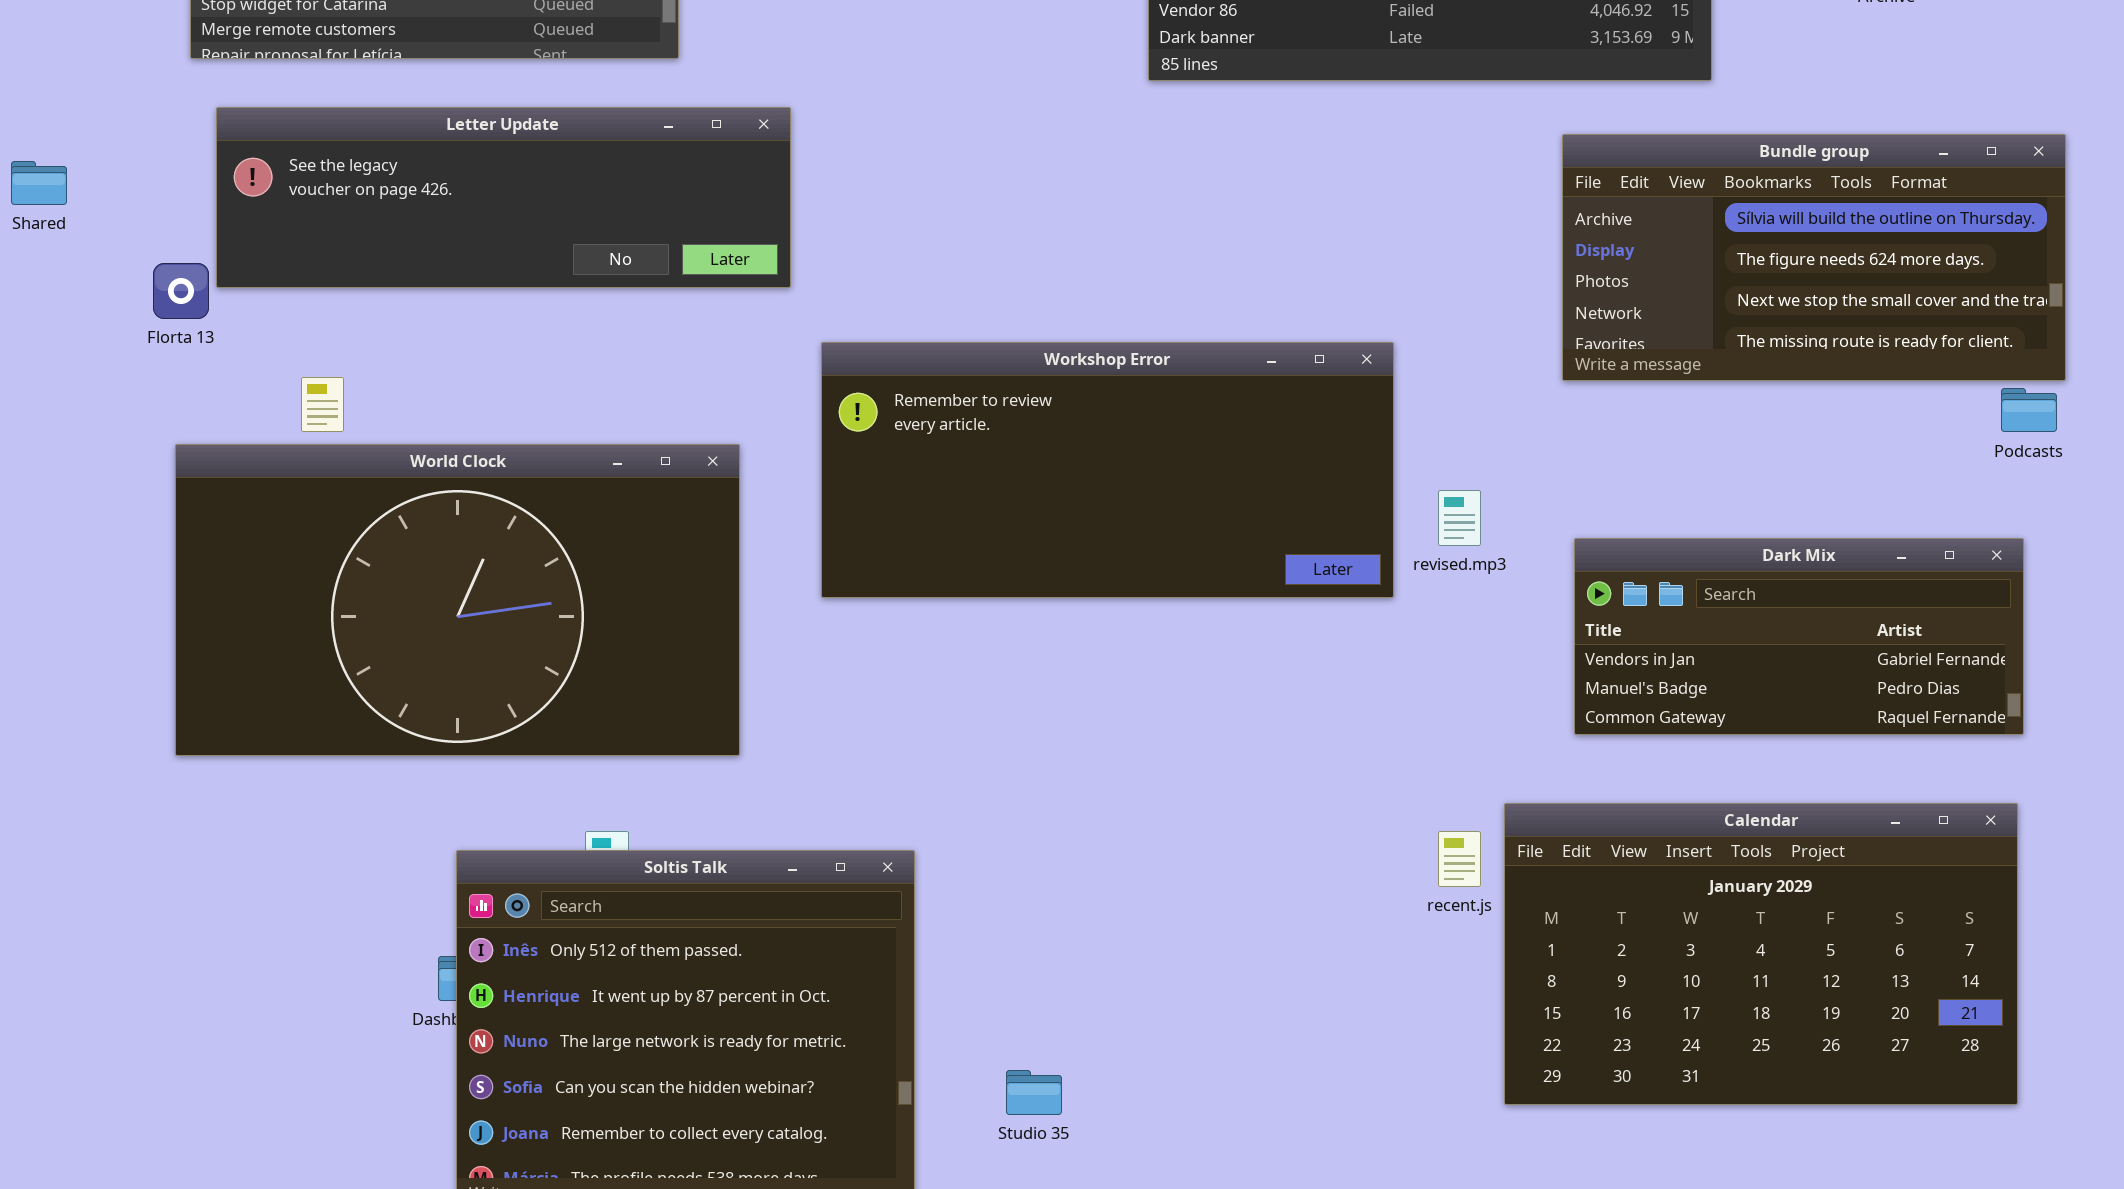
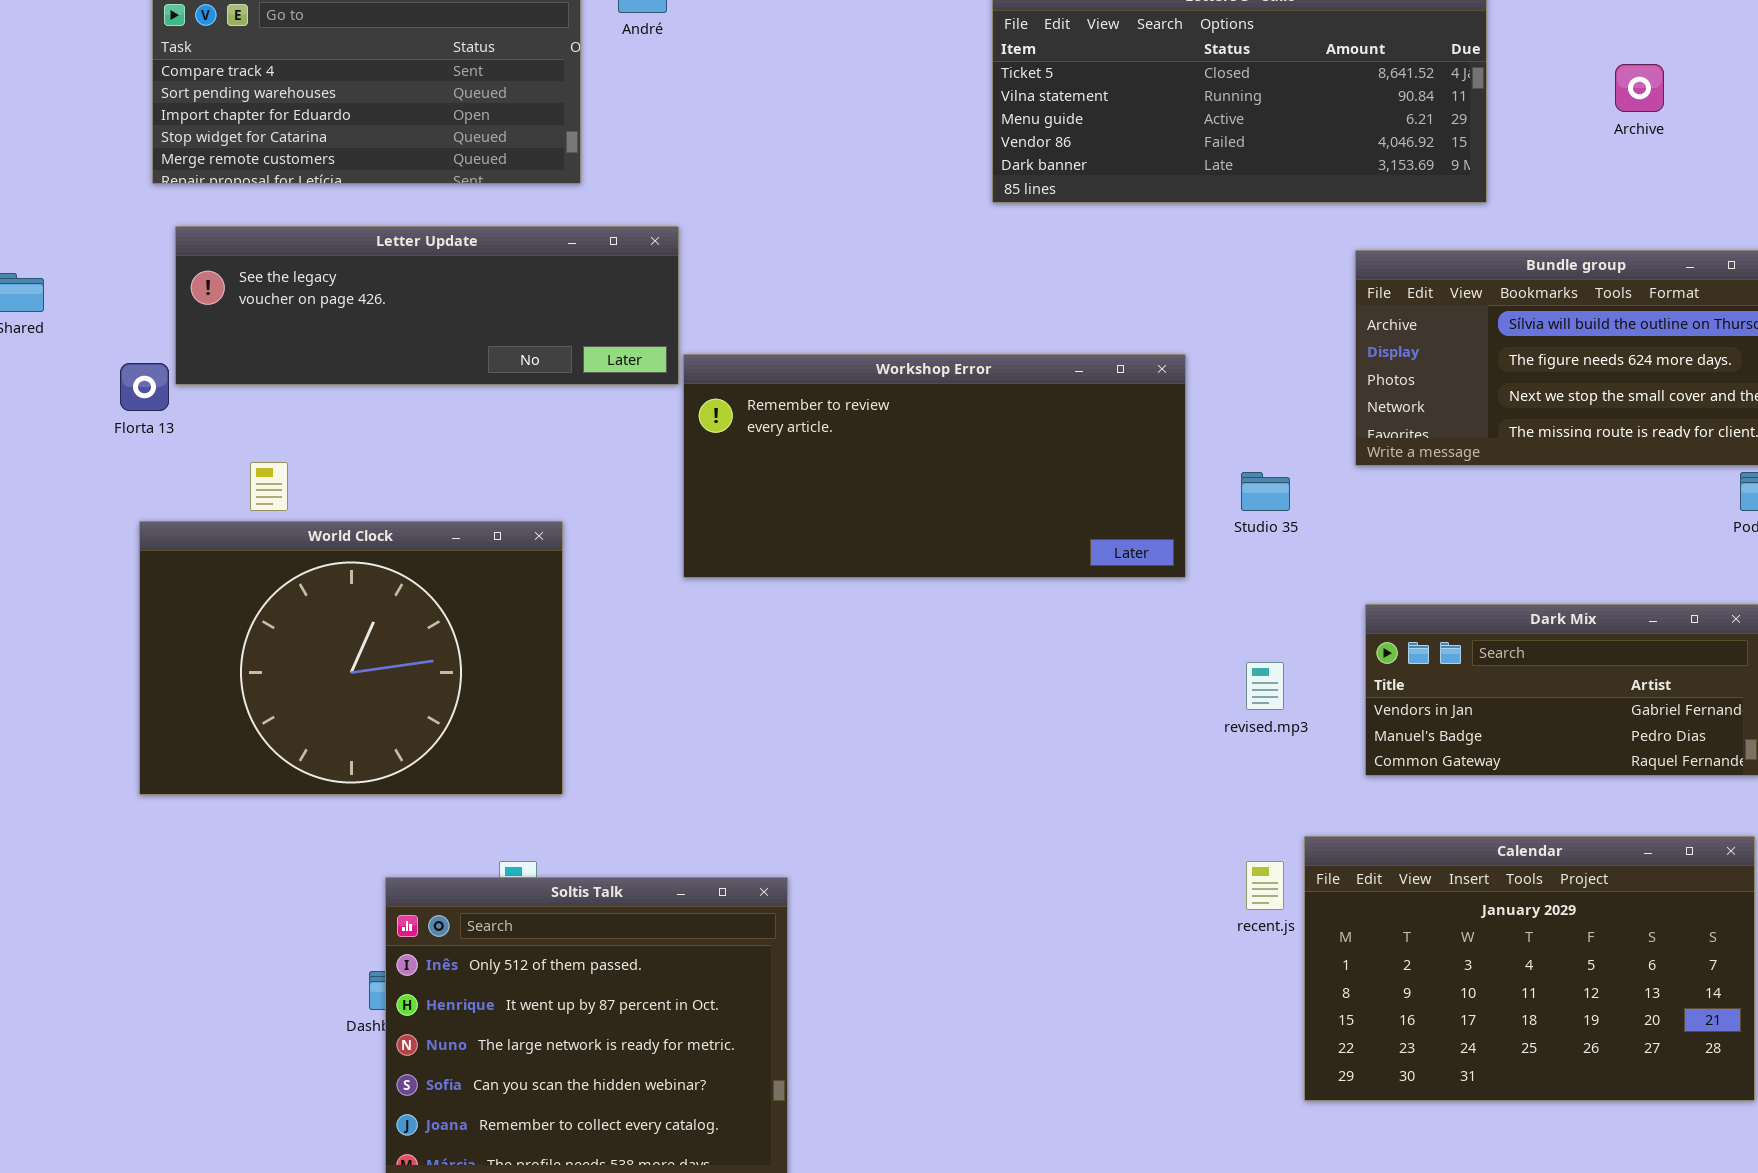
Workshop Error: [821,342,1394,598] -> [683,354,1186,578], moved
World Clock: [175,444,740,756] -> [139,521,563,795], resized
revised.mp3: [1438,490,1481,546] -> [1246,662,1284,710], moved
Studio 35: [1006,1070,1062,1115] -> [1241,472,1290,511], moved

